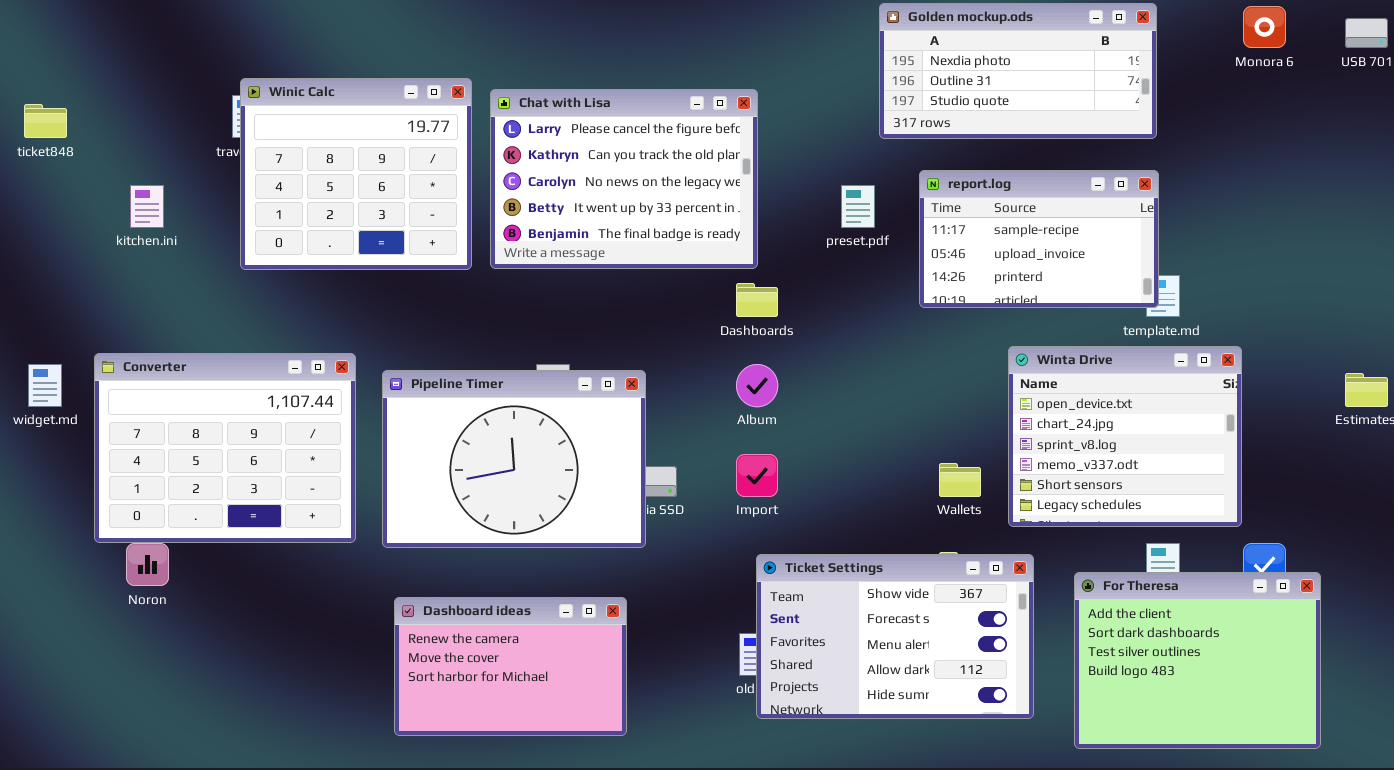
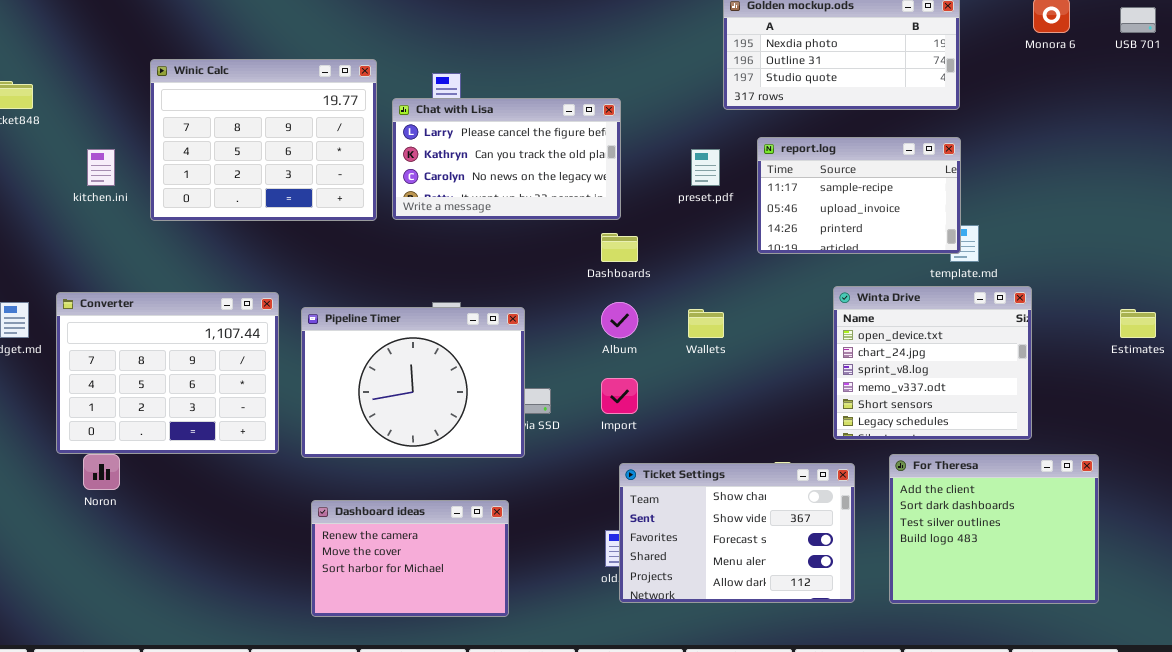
Winic Calc: [240,78,472,270] -> [150,59,377,221], resized
Chat with Lisa: [490,89,758,269] -> [392,98,621,220], resized
Wallets: [939,463,981,497] -> [688,309,724,338], moved
Ticket Settings: [756,554,1034,719] -> [619,463,855,603], scrolled up 1 row
For Theresa: [1074,572,1321,749] -> [889,454,1099,604], moved

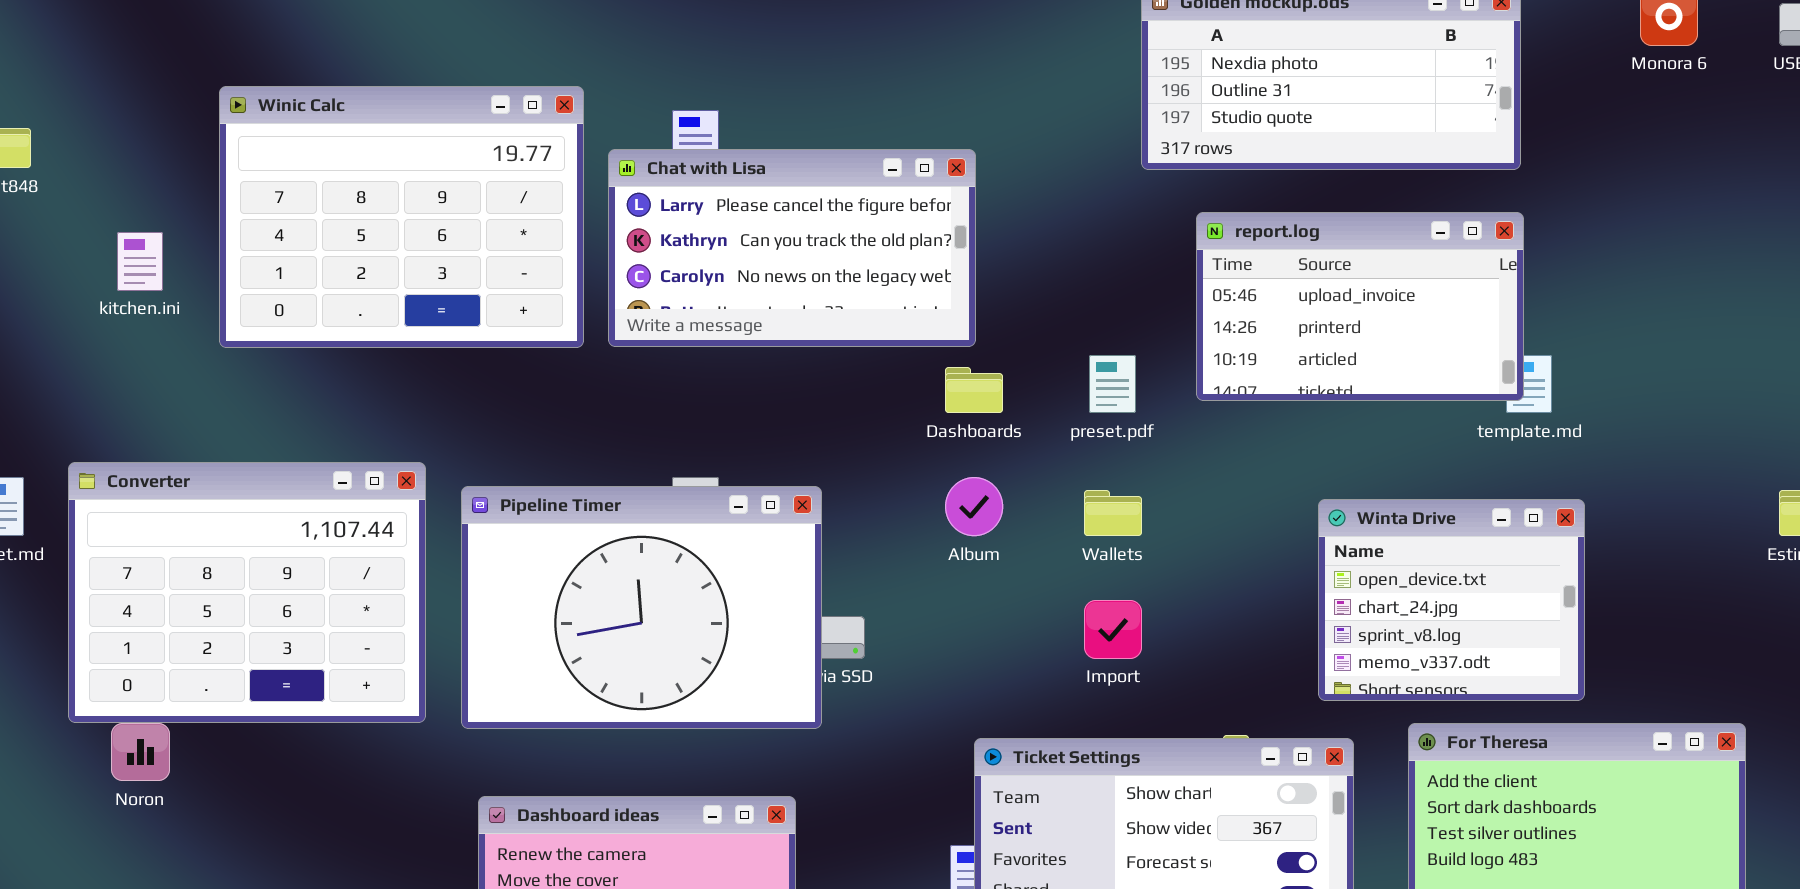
report.log: [757,137,961,254] -> [1196,212,1524,401], scrolled down 1 row
preset.pdf: [691,149,720,186] -> [1089,355,1136,413], moved
Winta Drive: [833,286,1032,440] -> [1318,499,1585,701], resized
Import: [601,378,638,414] -> [1084,600,1142,659], moved

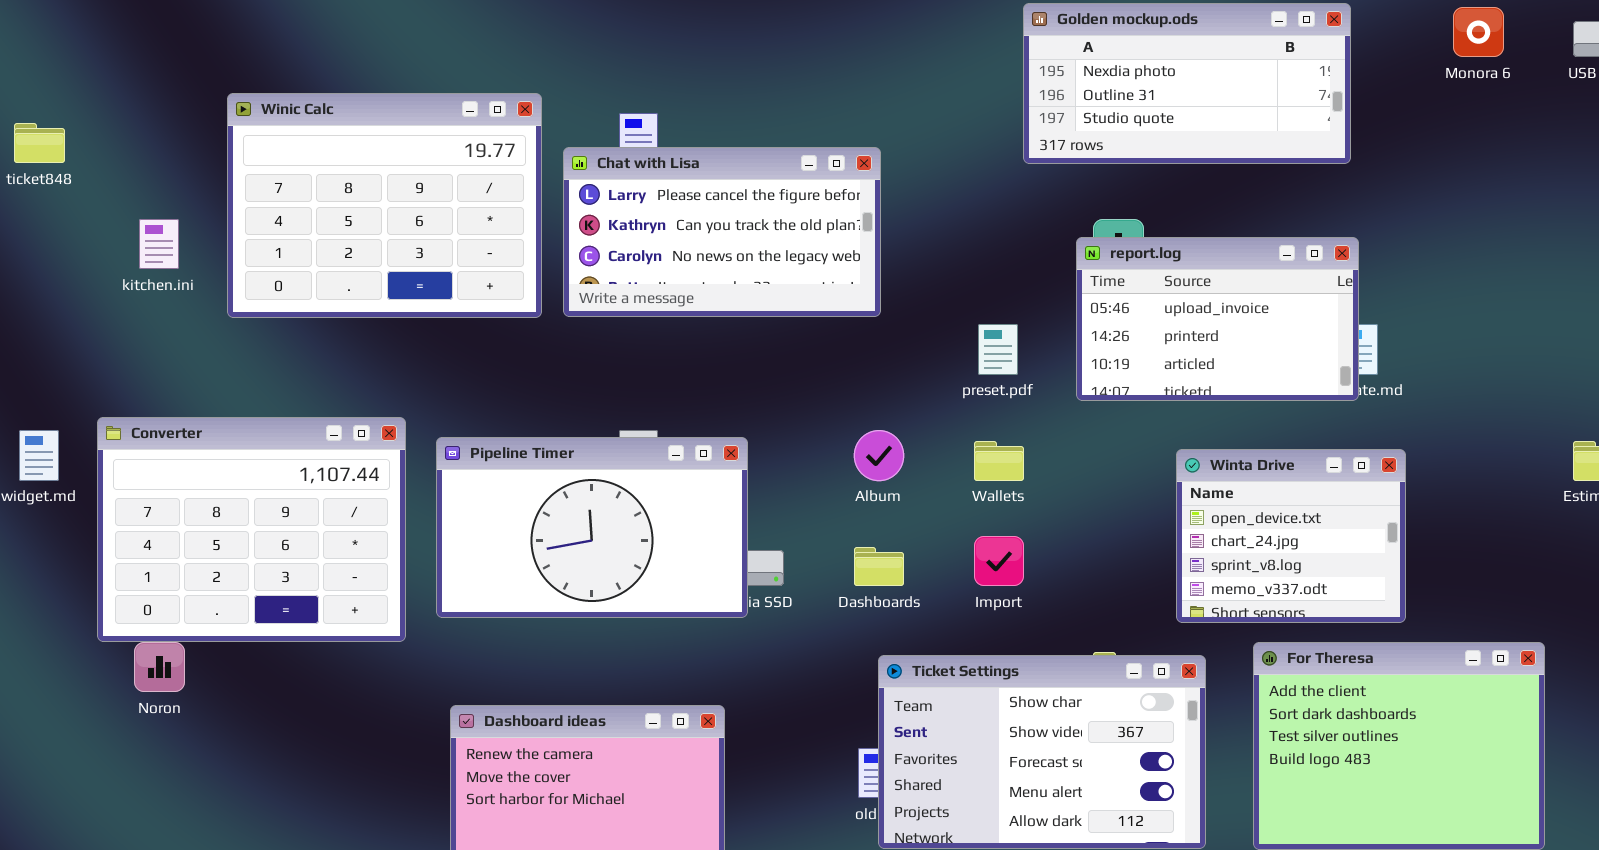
report.log: [1196,212,1524,401] -> [1076,237,1359,401], moved
Dashboards: [945,367,1003,413] -> [854,547,904,586], moved
Pipeline Timer: [461,486,822,729] -> [436,437,748,618], resized

